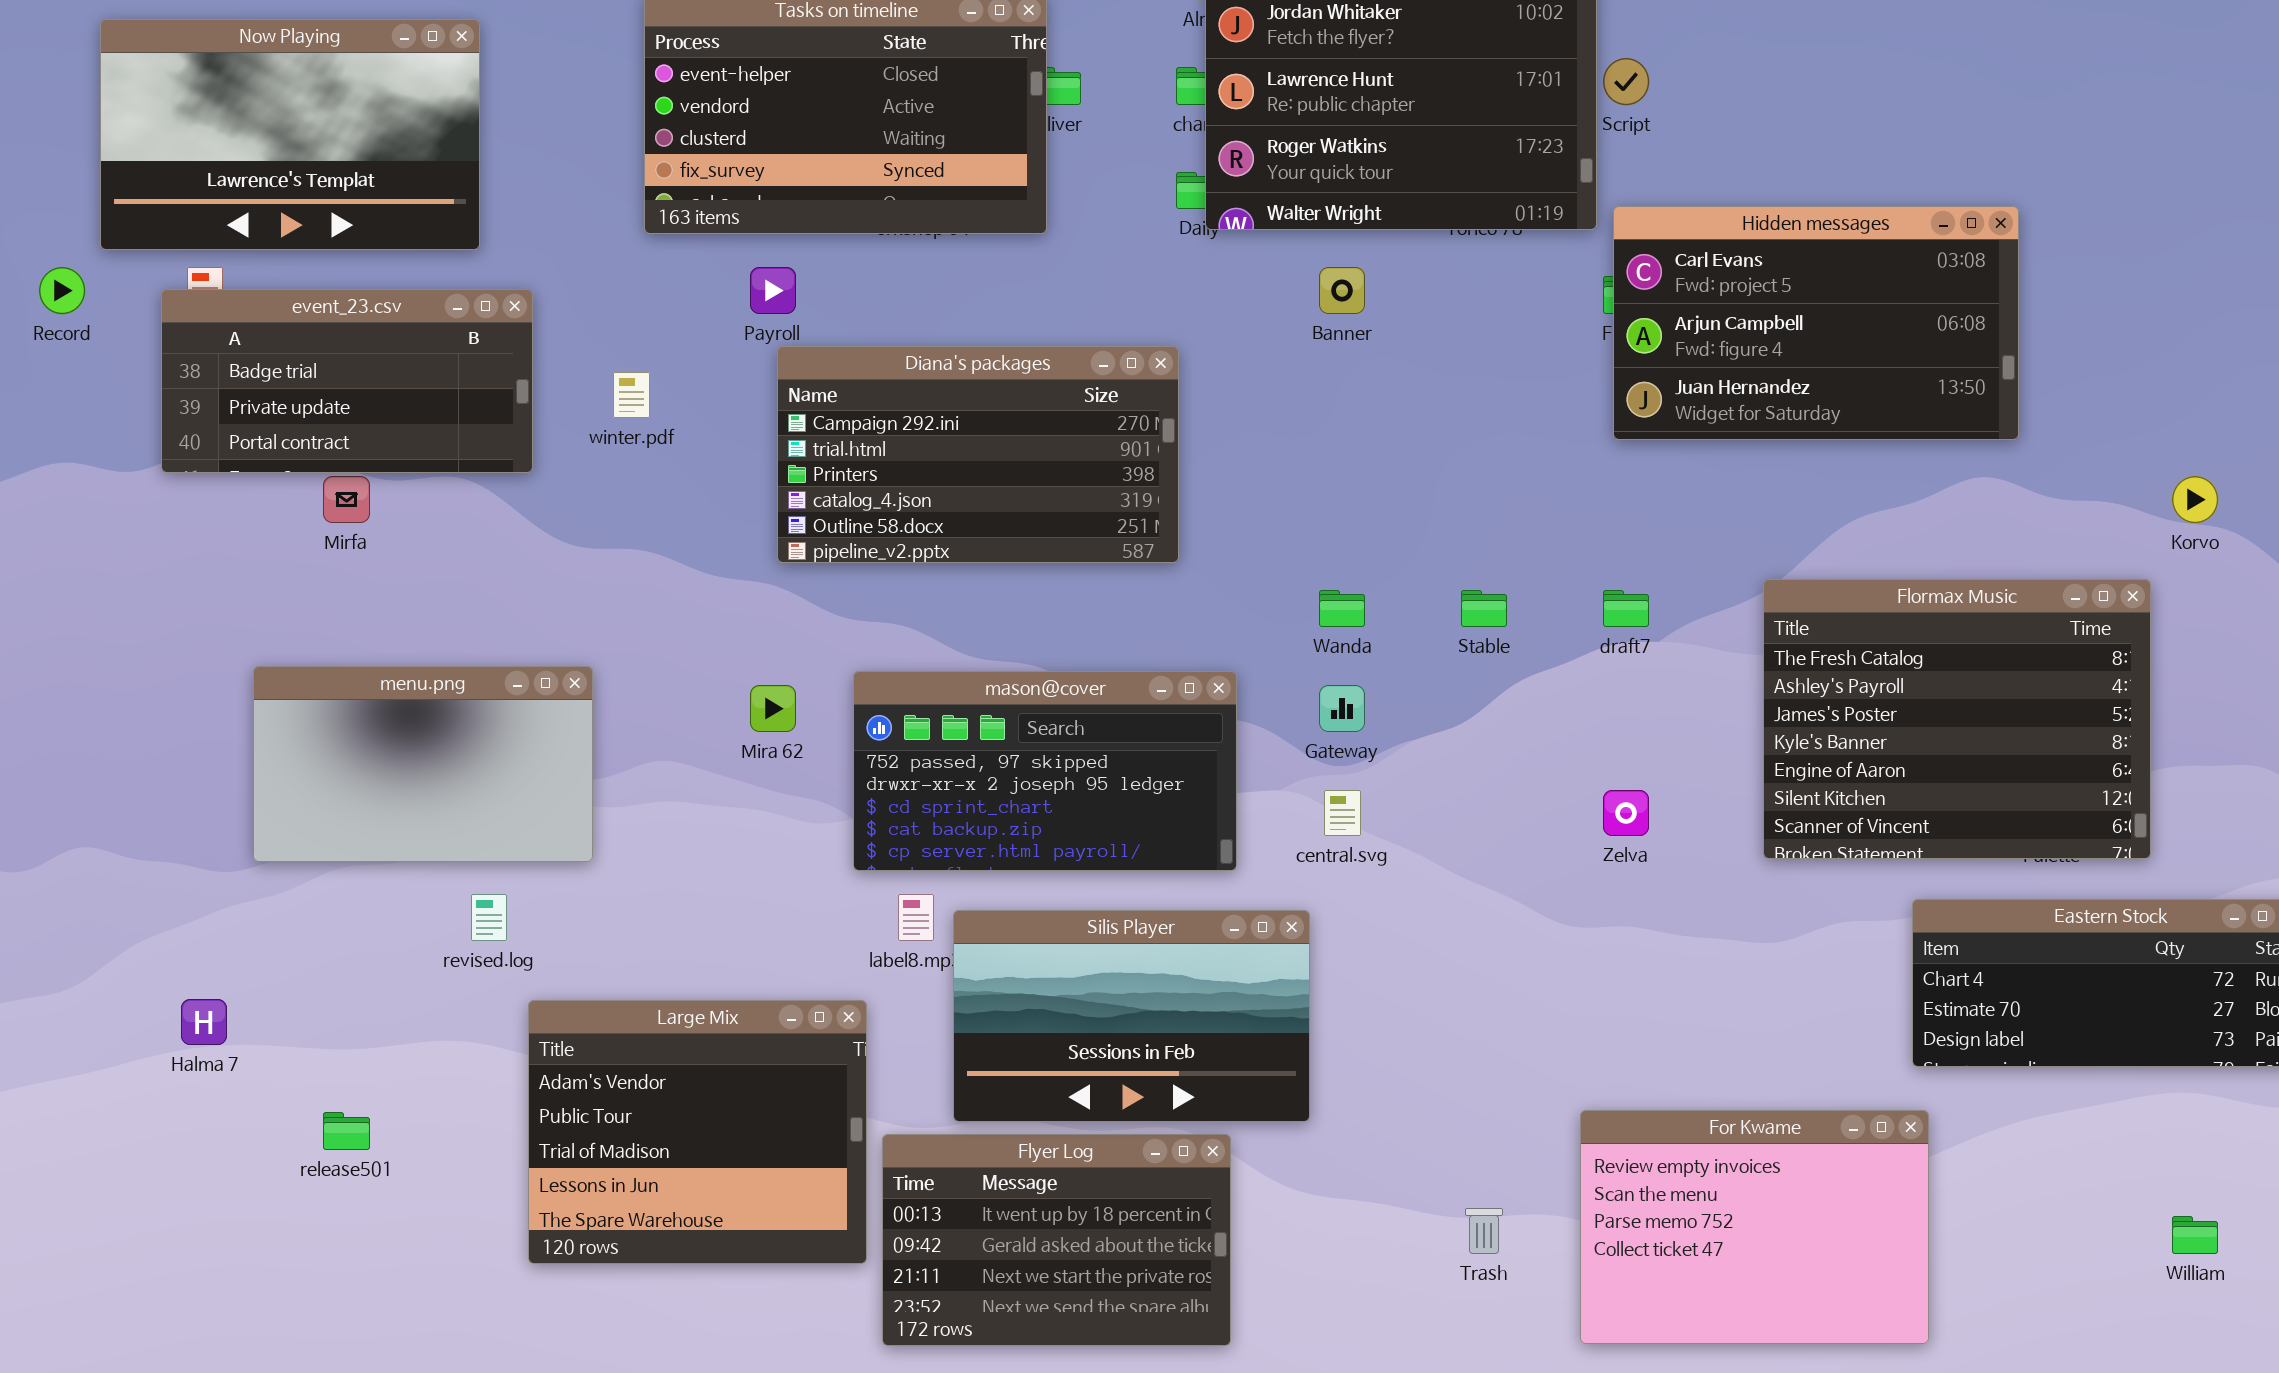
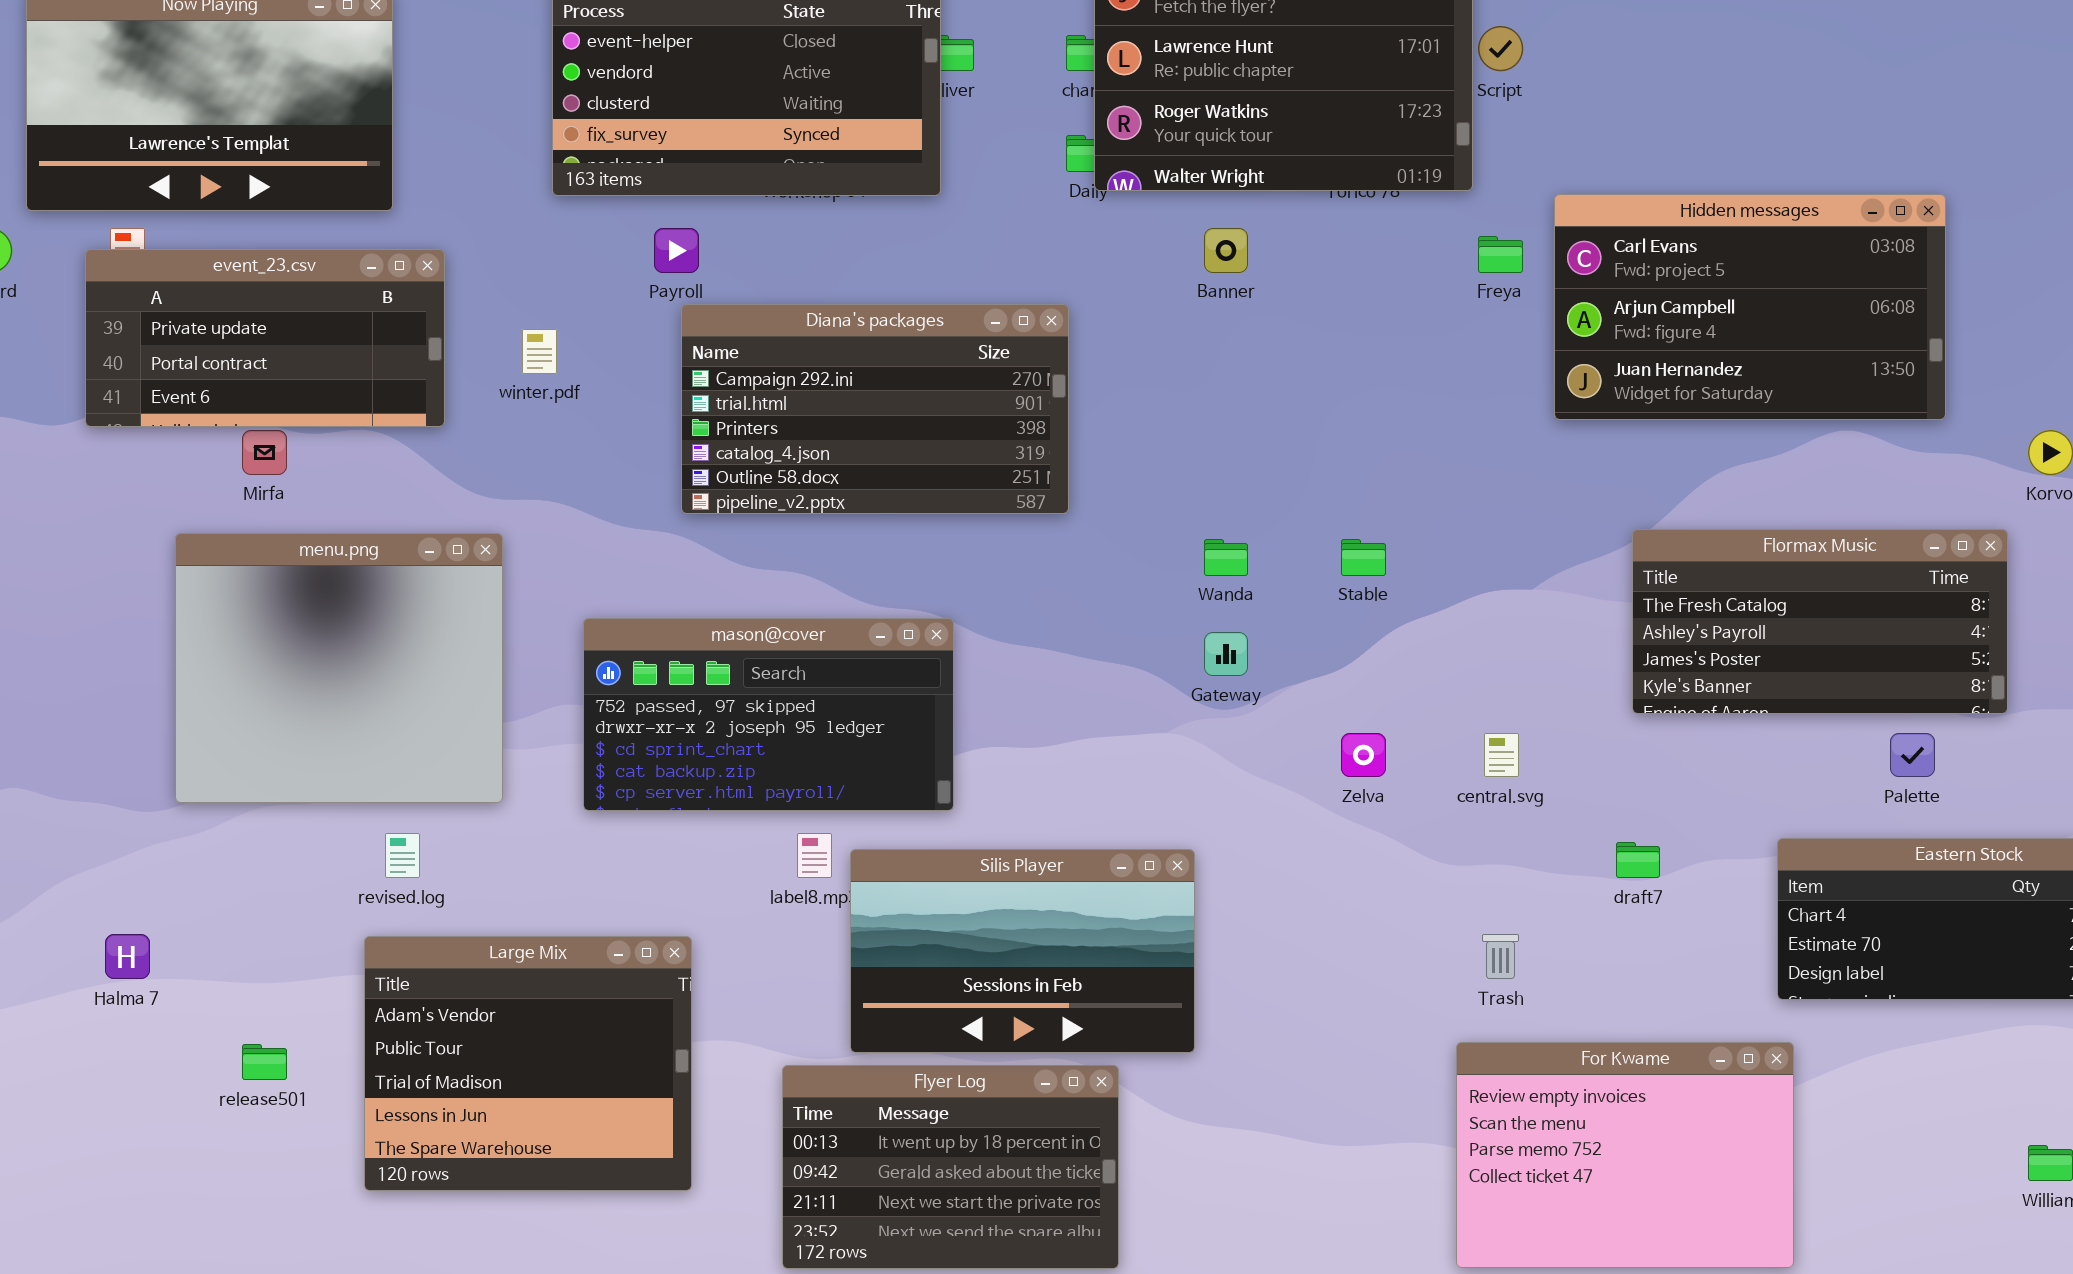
Hidden messages: [1613,206,2019,440] -> [1554,194,1946,420], moved
event_23.csv: [161,289,533,473] -> [85,249,445,427], scrolled down 1 row
Flormax Music: [1763,579,2151,859] -> [1632,529,2008,714], resized
draft7: [1603,590,1649,627] -> [1616,842,1660,878], moved
menu.png: [253,666,593,862] -> [175,533,503,803], resized
mason@cover: [853,671,1237,871] -> [583,618,954,811], moved
central.svg: [1324,790,1361,836] -> [1484,733,1519,777], moved
Zelva: [1603,790,1649,836] -> [1341,733,1386,777], moved
Large Mix: [528,1000,867,1264] -> [364,936,692,1191], moved
Trash: [1465,1208,1503,1254] -> [1482,934,1519,979], moved

